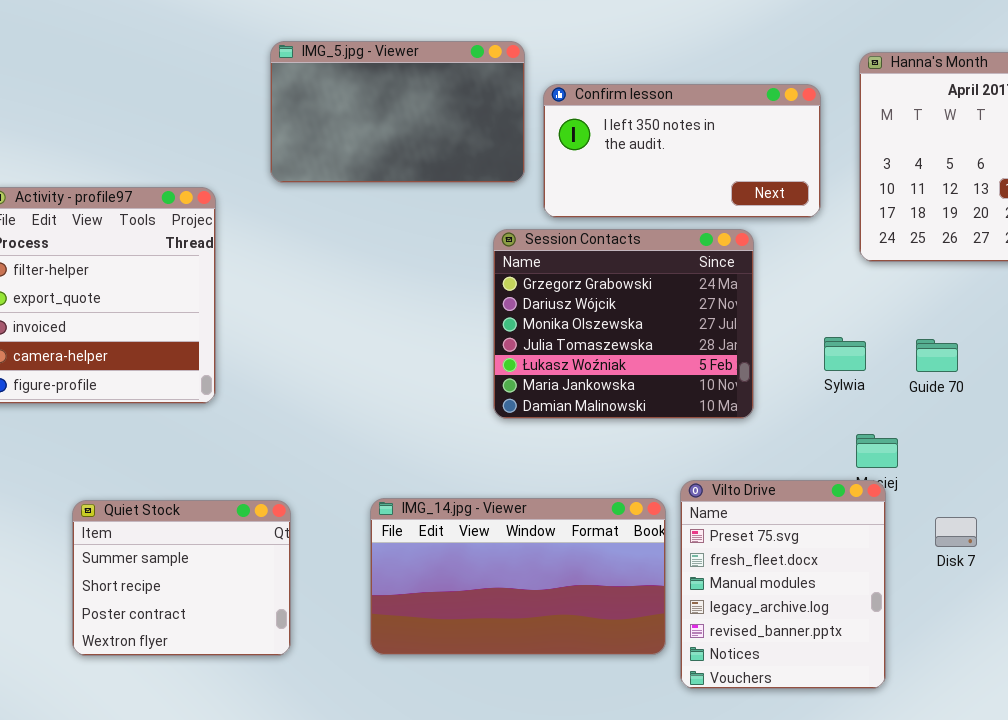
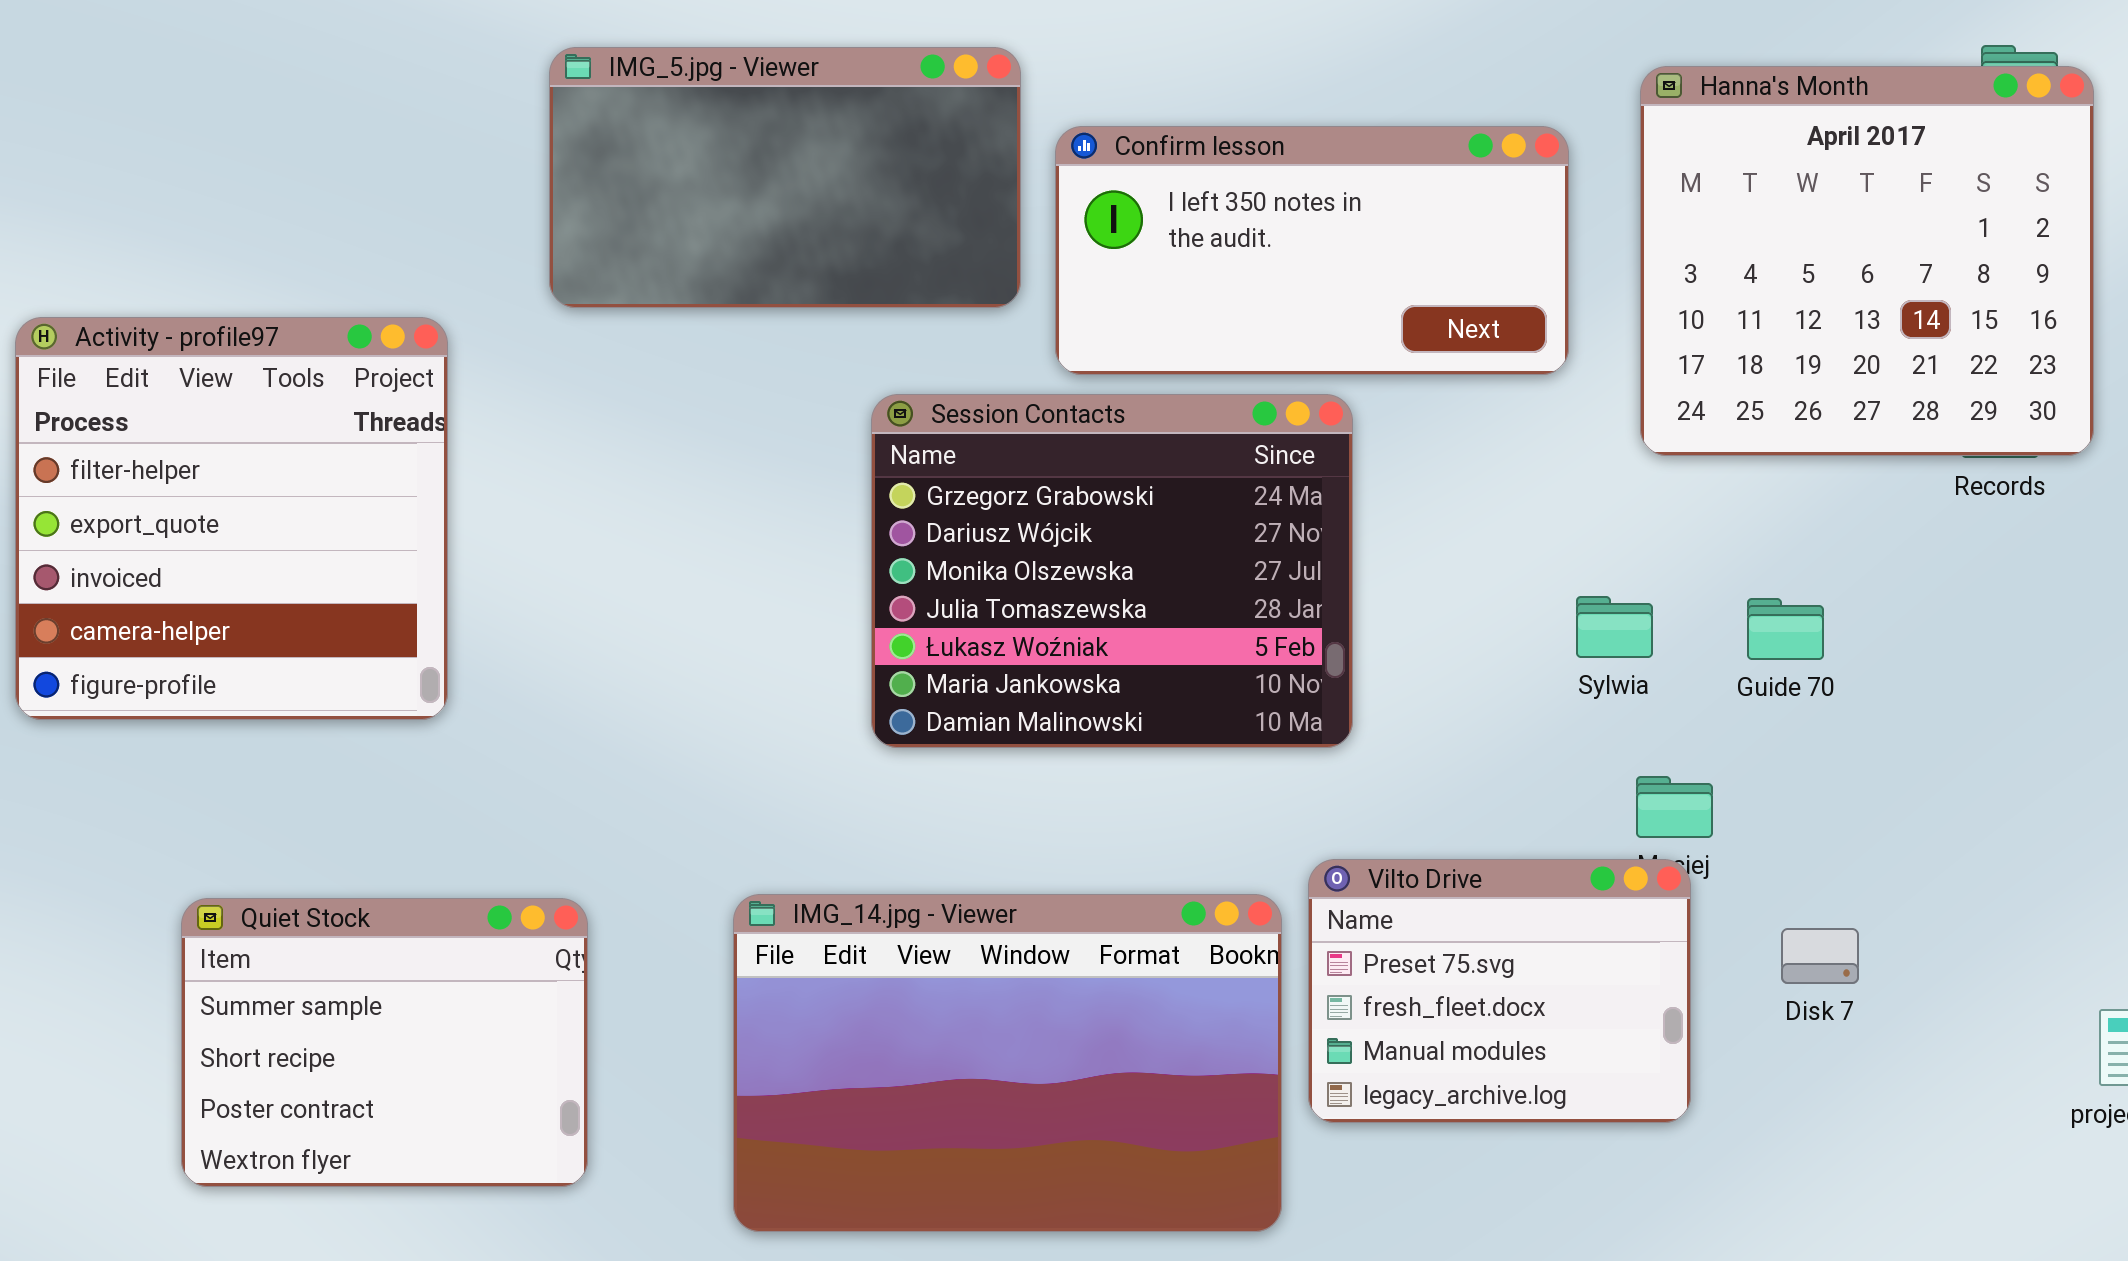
Session Contacts: [493,229,754,419] -> [871,394,1353,748], moved
Vilto Drive: [680,480,886,689] -> [1308,859,1691,1123], resized
IMG_14.jpg - Viewer: [370,498,666,655] -> [733,894,1282,1232], resized

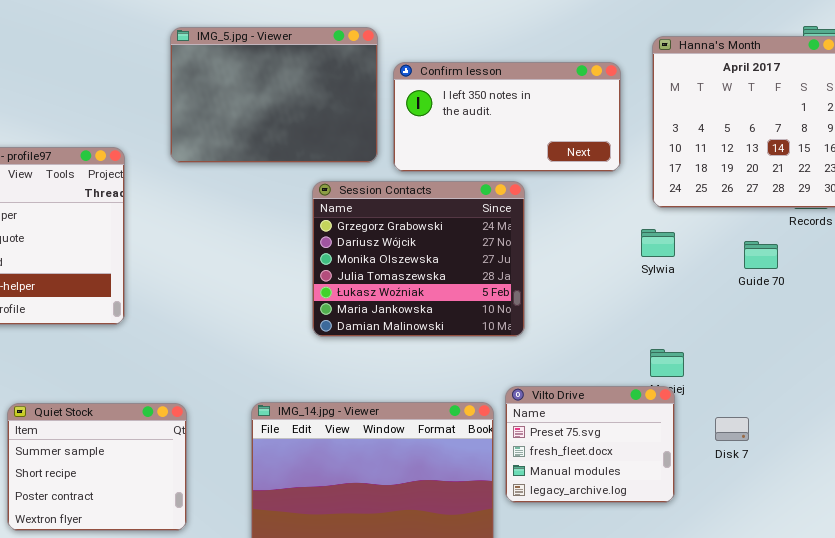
IMG_5.jpg - Viewer: [549,47,1021,308] -> [170,27,378,163], resized
Sylwia: [1576,596,1653,658] -> [641,229,675,257], moved
Guide 70: [1747,598,1824,660] -> [744,241,778,269], moved

